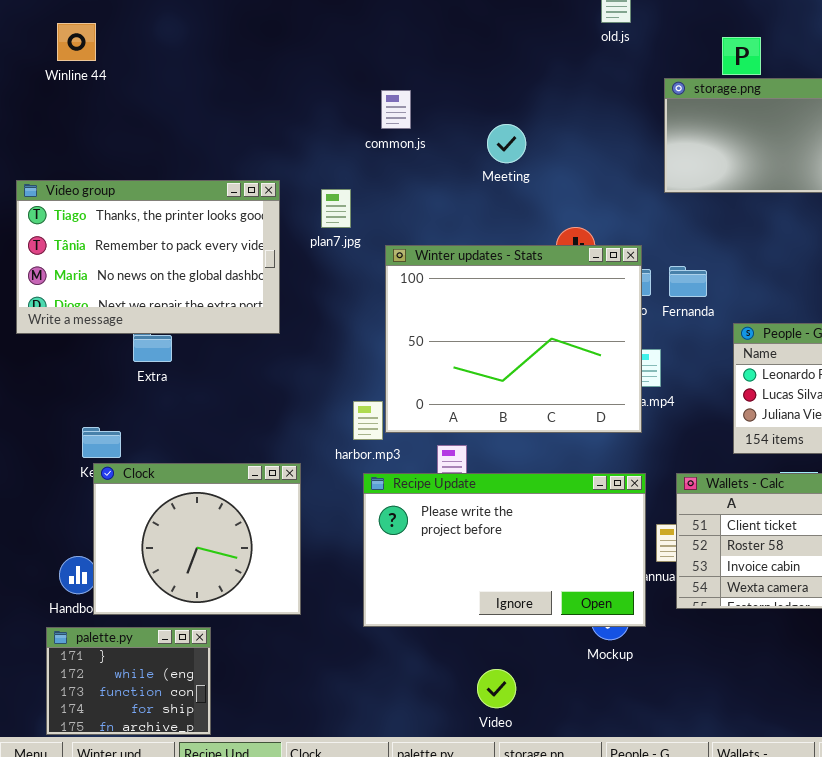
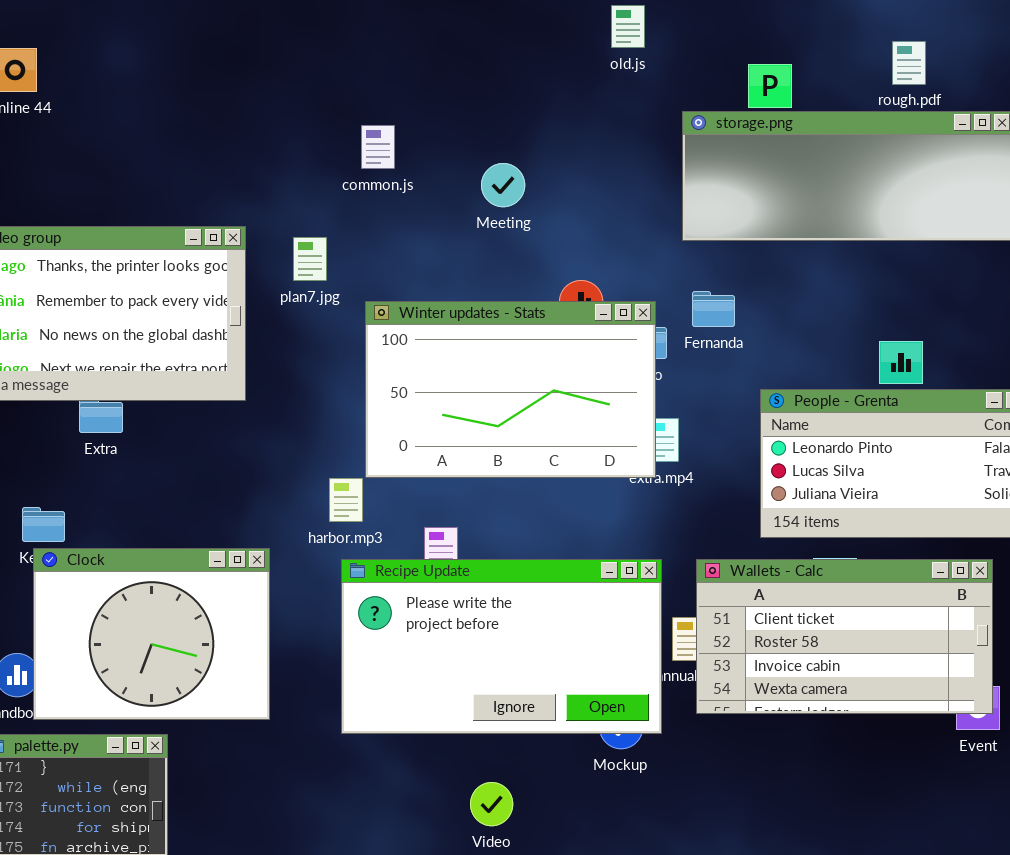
Winter updates - Stats: [385,245,642,433] -> [365,301,656,478], resized
Fernanda: [669,266,707,297] -> [692,291,735,327], moved

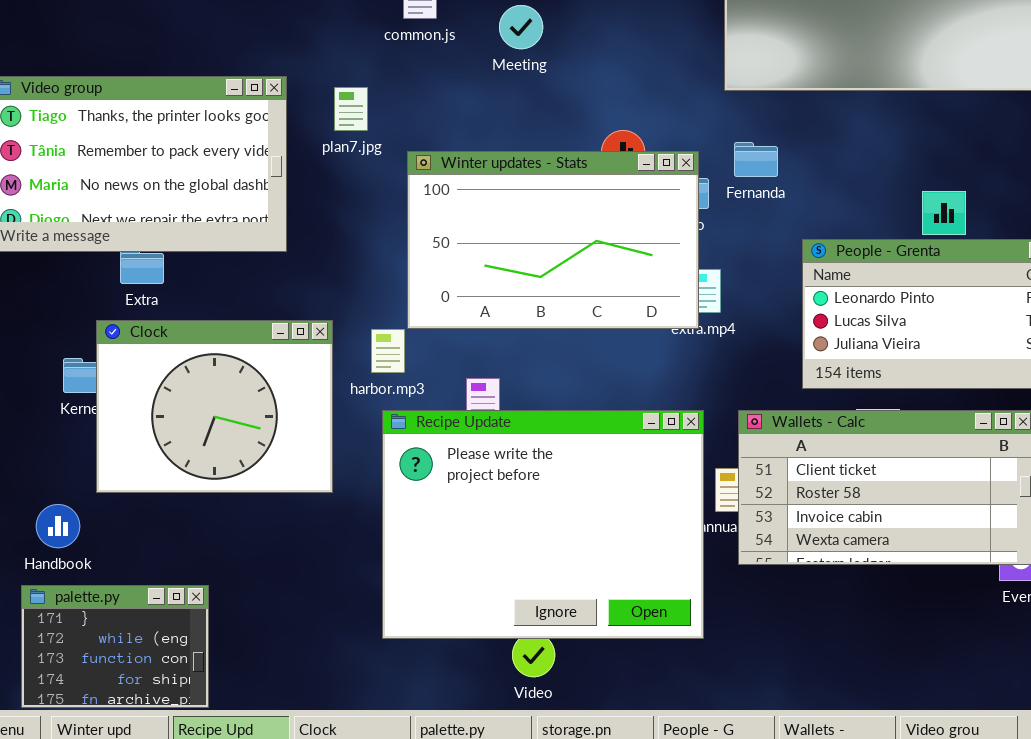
Meeting: [481,163,525,207] -> [499,5,543,49], moved
Clock: [33,548,270,720] -> [96,320,333,493], moved
Recipe Update: [341,559,662,734] -> [382,410,704,639], resized

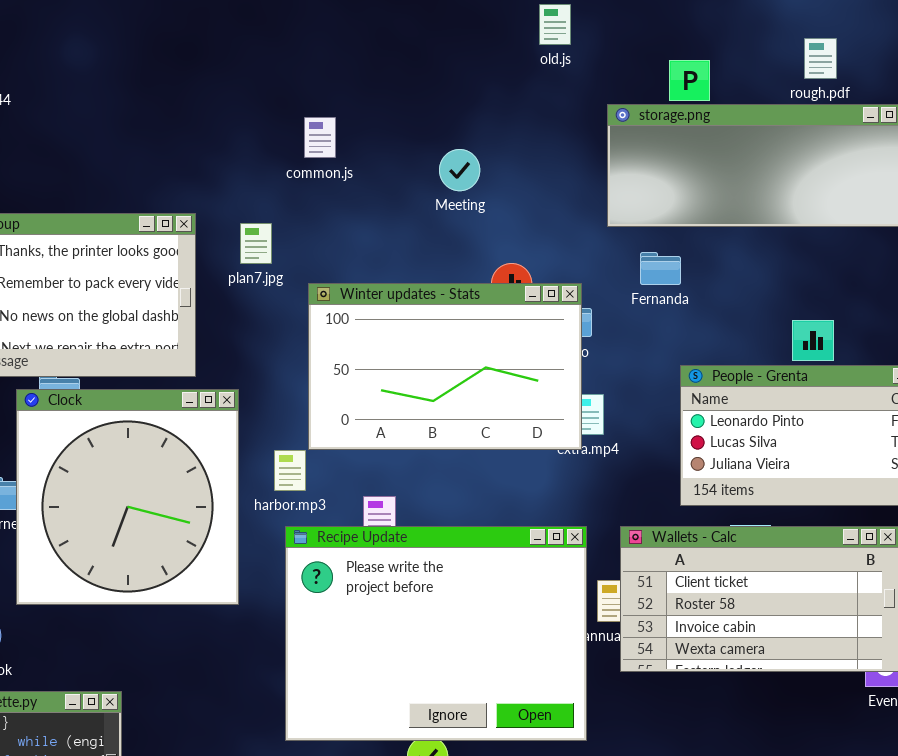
Meeting: [499,5,543,49] -> [439,149,480,191], moved
Fernanda: [734,142,778,177] -> [640,252,681,285], moved
Clock: [96,320,333,493] -> [16,389,239,605], resized

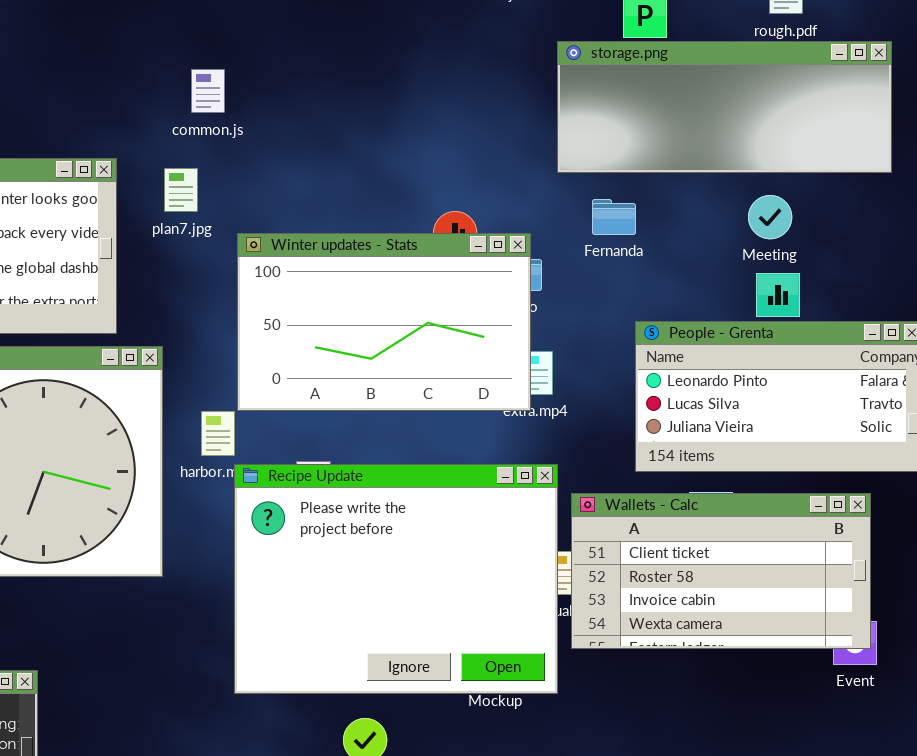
common.js: [304,117,336,158] -> [191,69,225,113], moved
Meeting: [439,149,480,191] -> [748,195,792,239], moved
Recipe Update: [285,526,587,741] -> [234,464,558,694], moved

